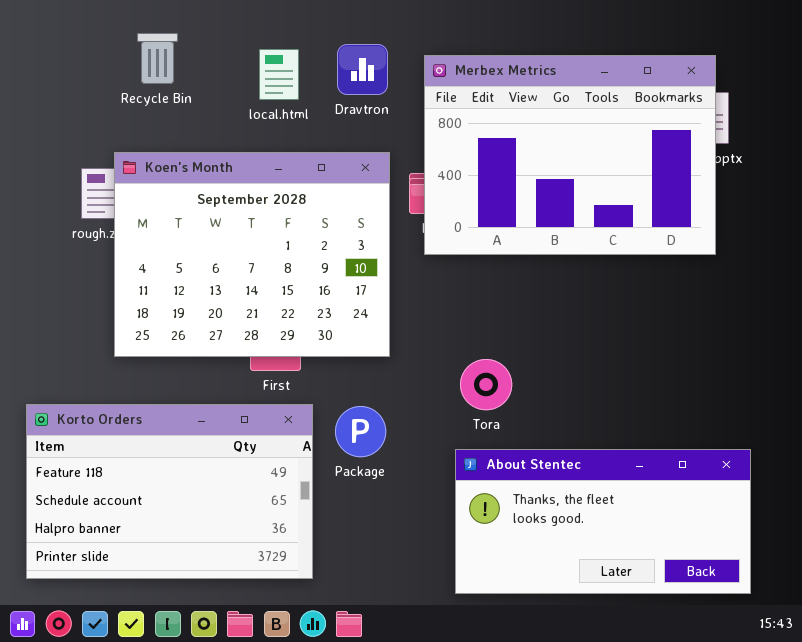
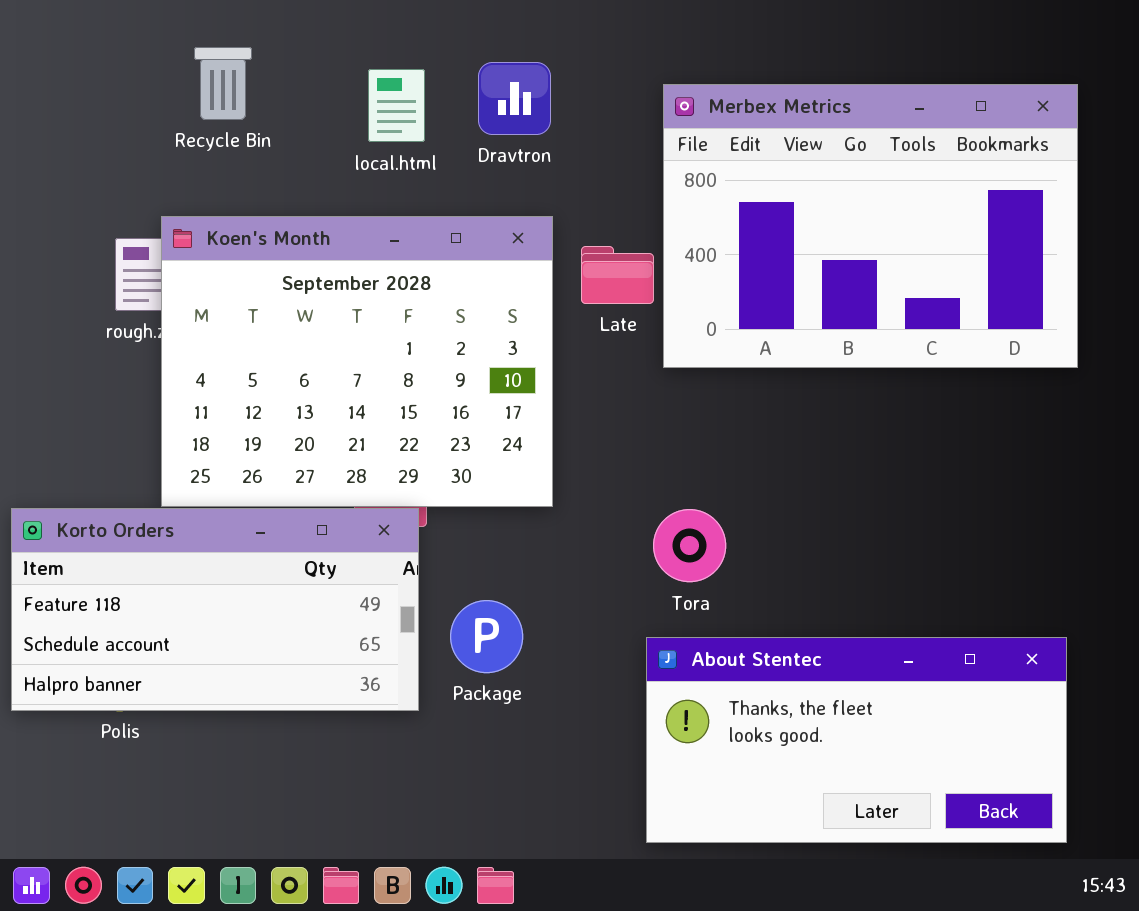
Merbex Metrics: [424,55,716,255] -> [663,84,1078,368], moved
Korto Orders: [26,404,313,579] -> [11,508,419,711], moved, resized
Package: [335,406,386,457] -> [450,600,523,673], moved

